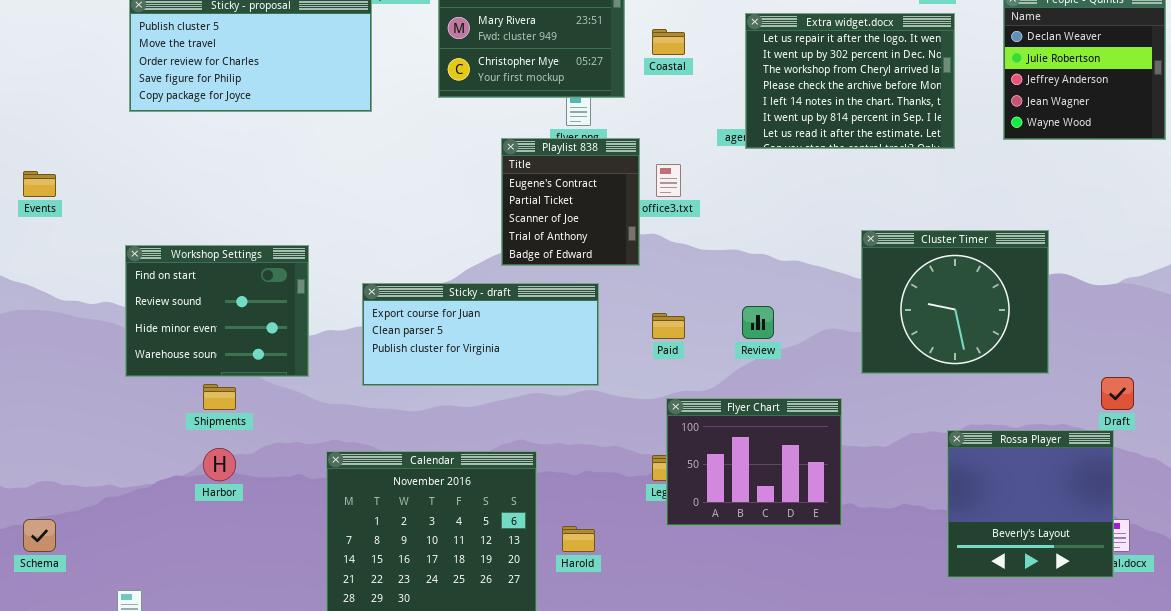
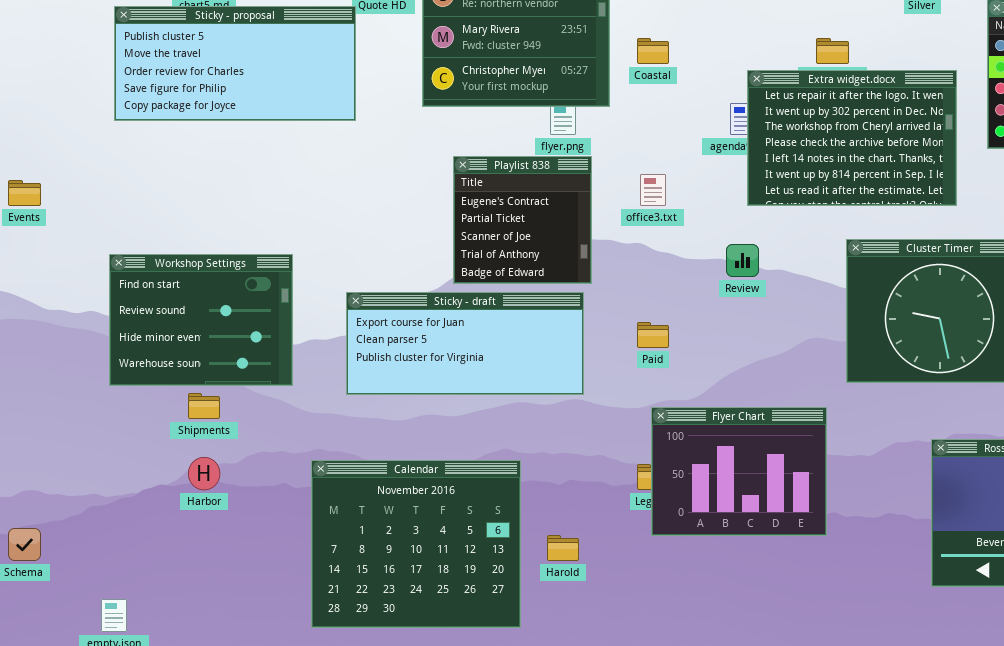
Extra widget.docx: [745,13,955,149] -> [747,70,957,206], moved
Playlist 838: [501,138,640,266] -> [453,156,592,284], moved
Review: [742,306,774,339] -> [726,244,759,277], moved

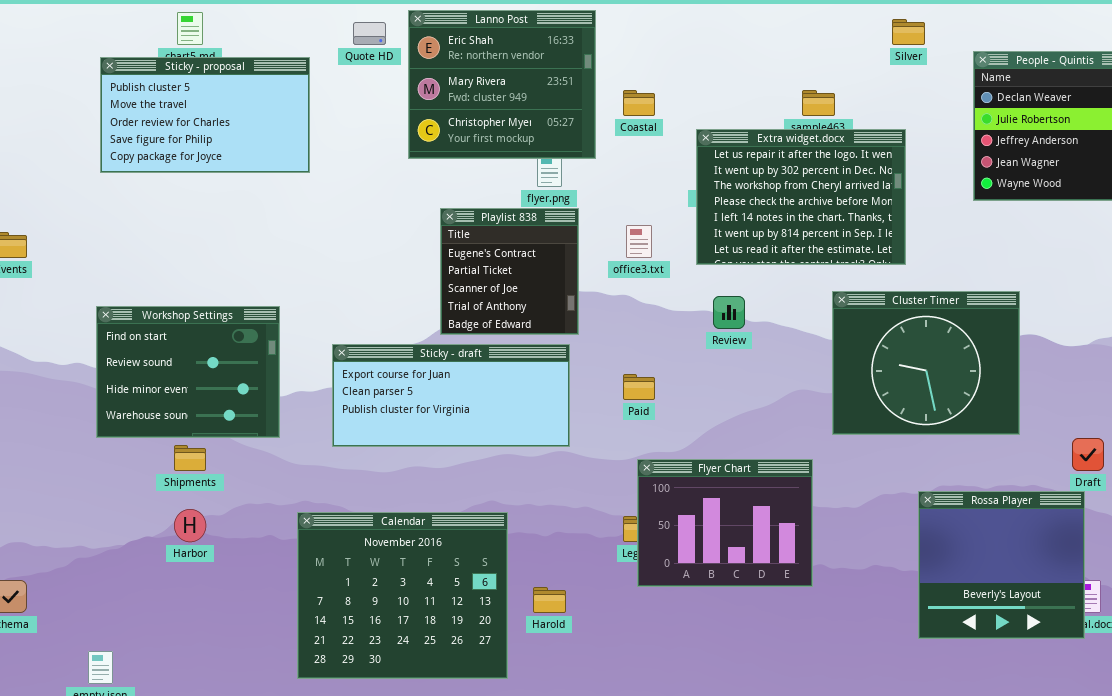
Sticky - proposal: [114,6,356,121] -> [100,57,310,173], resized
Extra widget.docx: [747,70,957,206] -> [696,129,906,265], moved

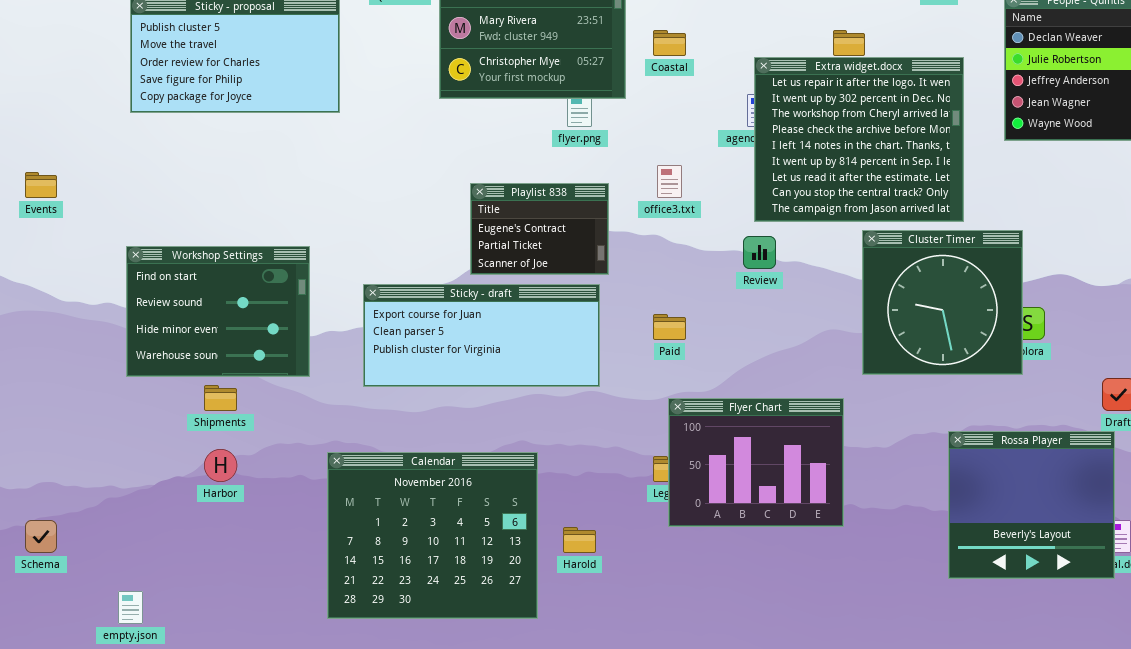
Extra widget.docx: [696,129,906,265] -> [754,57,964,222], moved, resized
Playlist 838: [440,208,579,335] -> [470,183,609,275], resized
Cluster Timer: [832,291,1020,435] -> [862,230,1023,375], resized

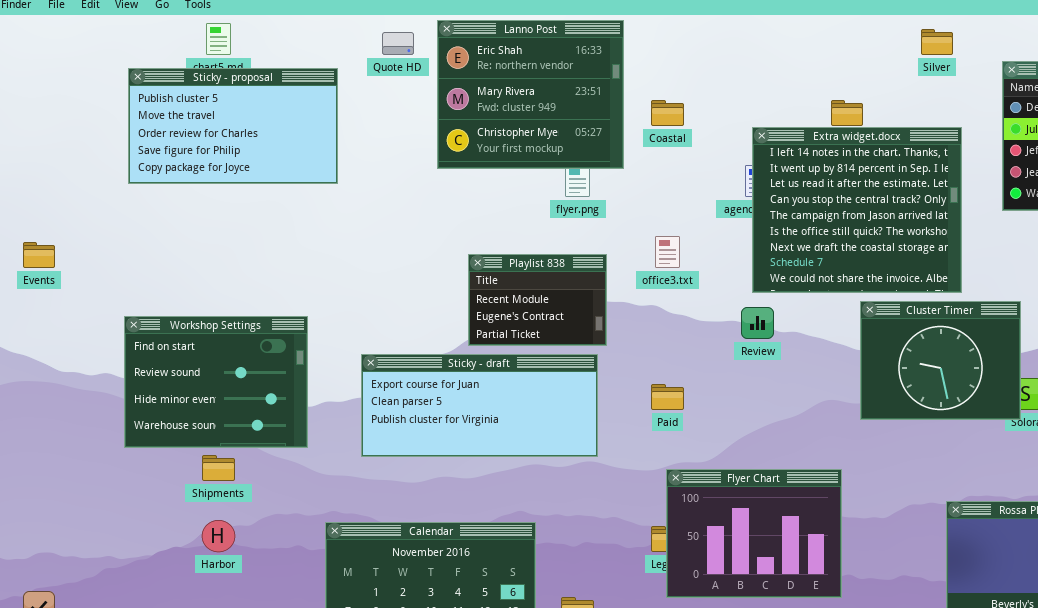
Extra widget.docx: [754,57,964,222] -> [752,127,962,293], scrolled down 4 rows
Playlist 838: [470,183,609,275] -> [468,254,607,346], scrolled up 1 row
Cluster Timer: [862,230,1023,375] -> [860,301,1021,420], resized

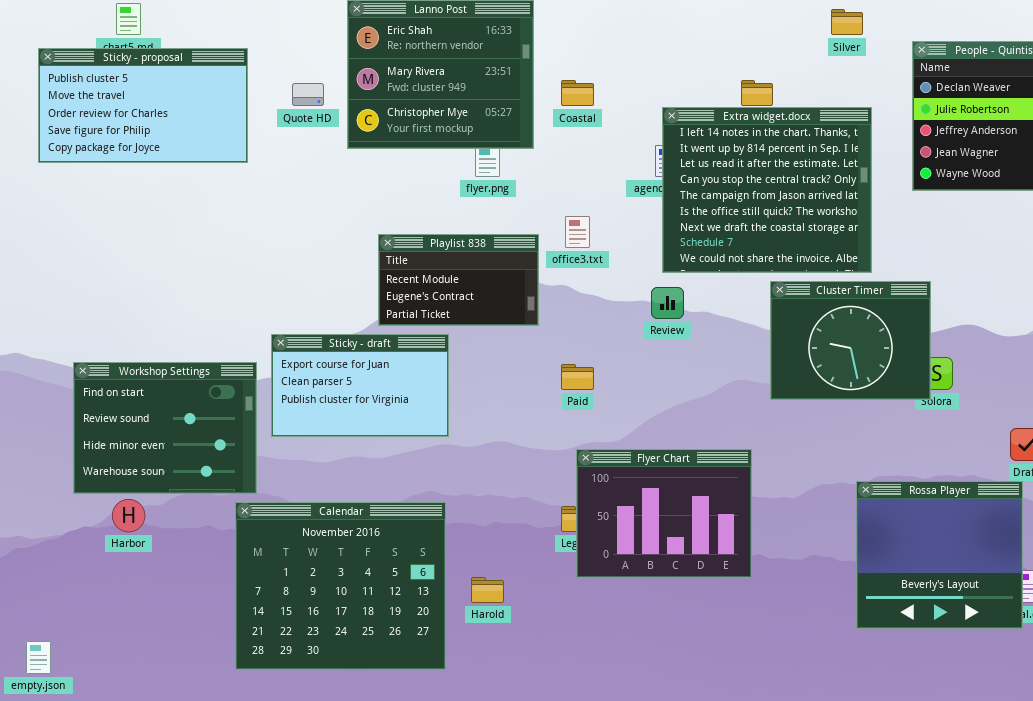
Quote HD: [382,32,414,55] -> [292,83,324,106], moved
Playlist 838: [468,254,607,346] -> [378,234,539,326], resized
Workshop Settings: [124,316,308,448] -> [73,362,257,494], moved
Sticky - draft: [361,354,598,457] -> [271,334,449,437], resized

